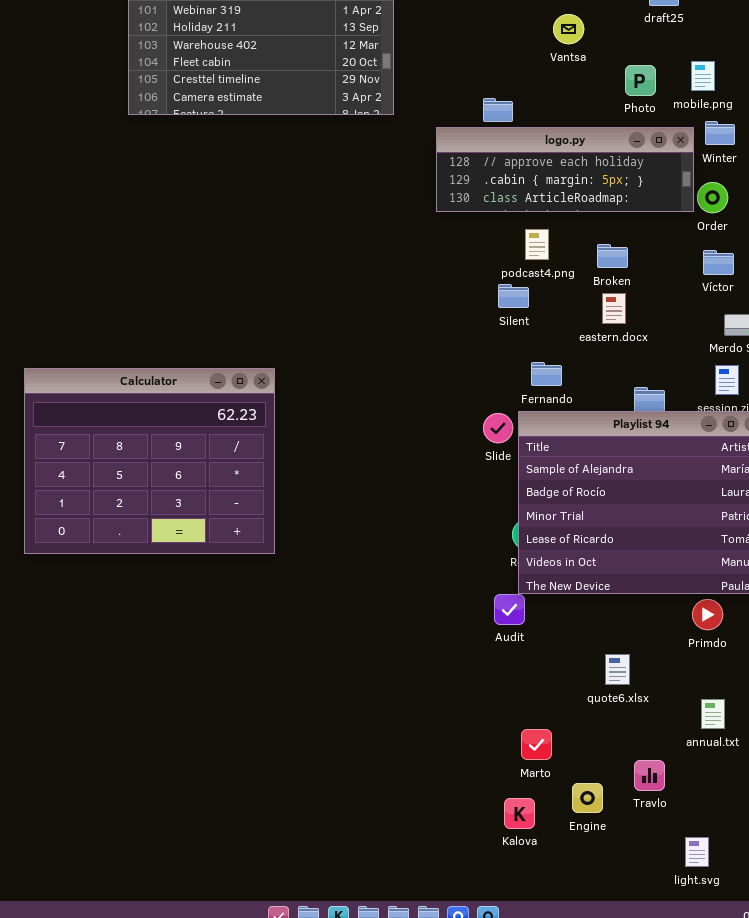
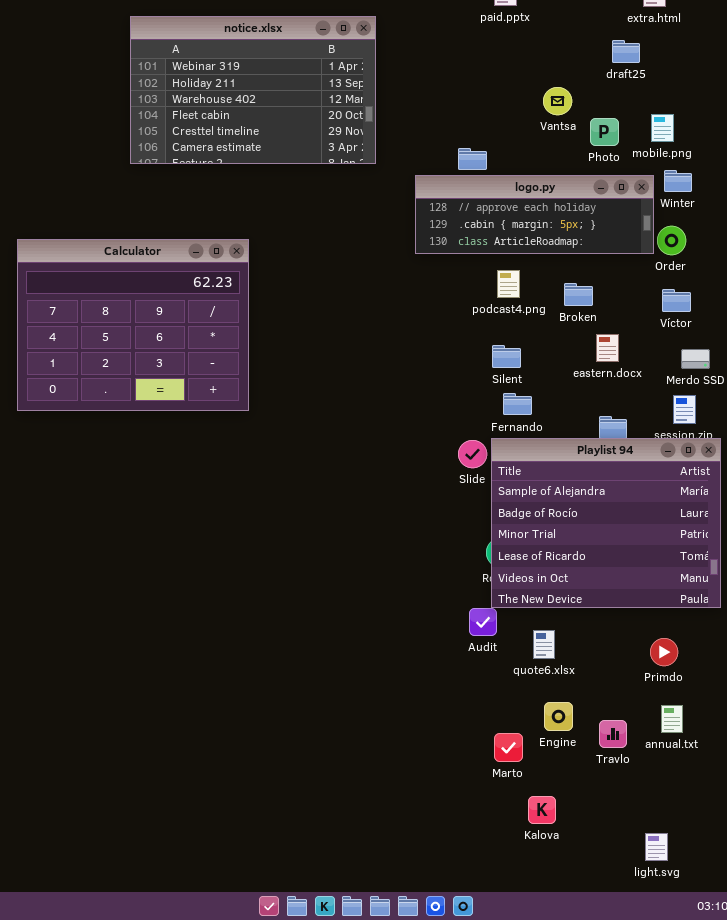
Vantsa: [553,14,584,44] -> [543,87,572,115], moved
Silent: [498,284,529,308] -> [492,345,521,368], moved
eastern.docx: [602,293,626,324] -> [596,334,619,362], moved
Calculator: [24,368,275,554] -> [17,239,249,411], moved
Primdo: [692,599,723,630] -> [650,638,678,666], moved
quote6.xlsx: [605,654,630,685] -> [533,630,555,659], moved
Travlo: [634,760,665,791] -> [599,720,627,748], moved
Engine: [572,783,603,813] -> [544,702,573,731], moved
Kalova: [504,798,535,829] -> [528,796,556,824], moved

